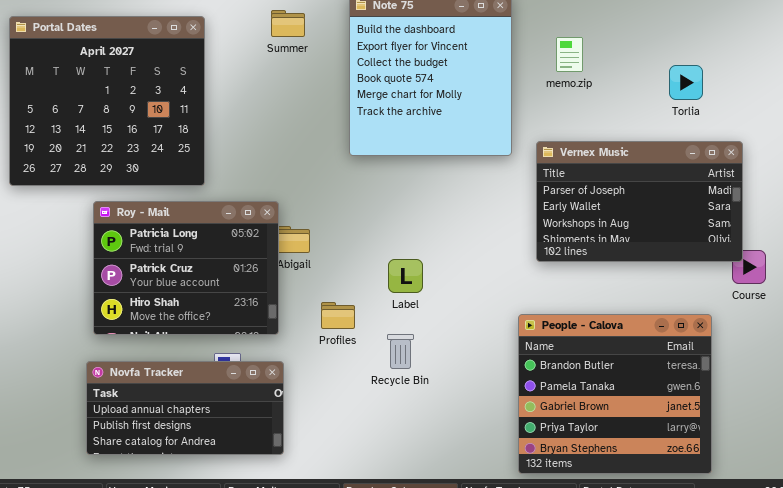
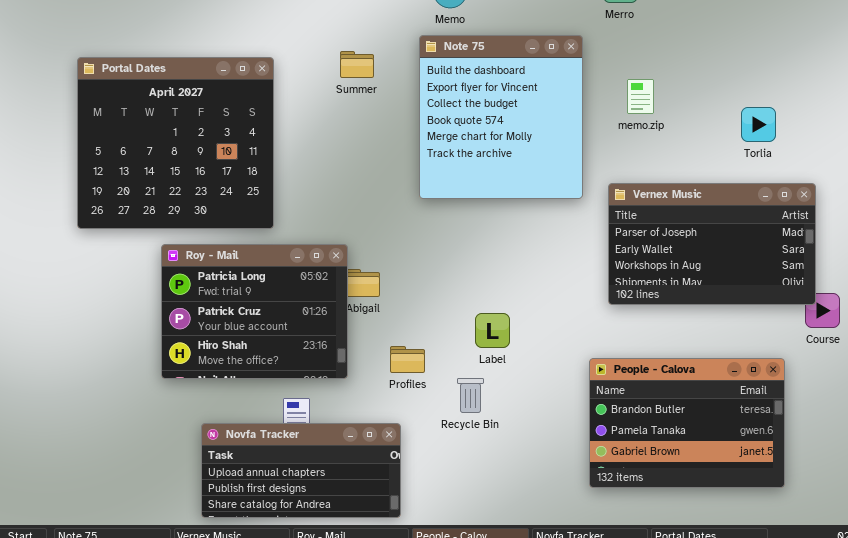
Label: [388,259,423,293] -> [475,313,510,348], moved
People - Calova: [518,314,712,474] -> [589,358,785,488], resized
Novfa Tracker: [86,361,284,455] -> [201,423,401,518], moved

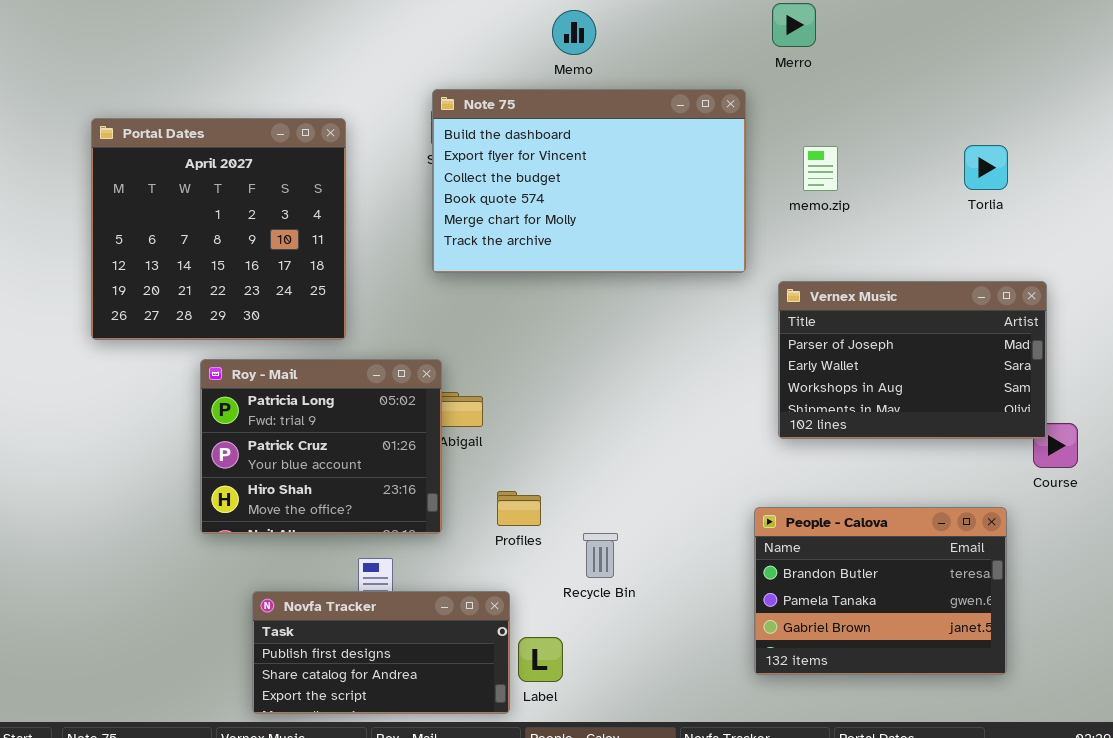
Note 75: [419,35,583,199] -> [432,89,746,273], resized
Torlia: [741,107,776,142] -> [964,145,1008,190], moved
Label: [475,313,510,348] -> [518,637,563,682], moved
Novfa Tracker: [201,423,401,518] -> [252,591,510,714], scrolled down 1 row

